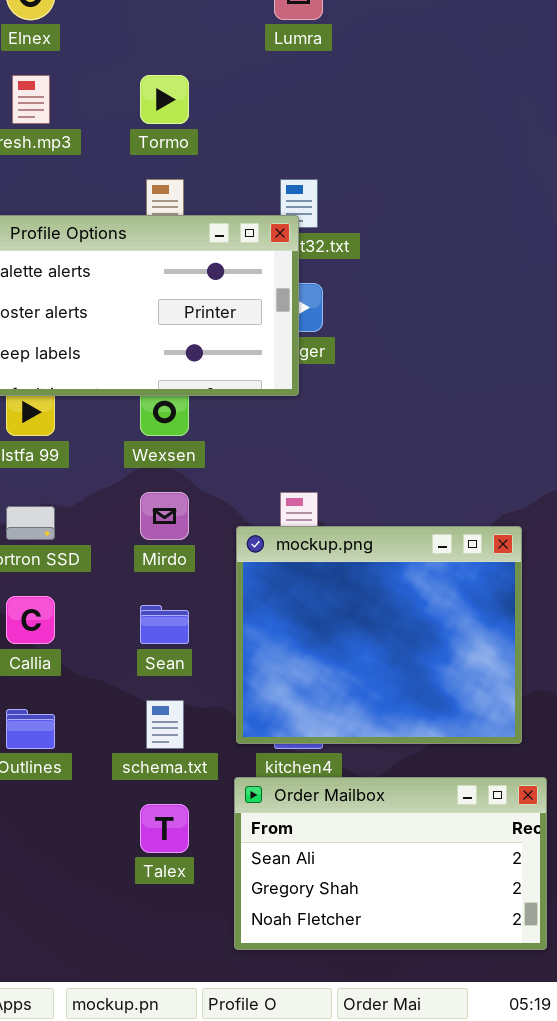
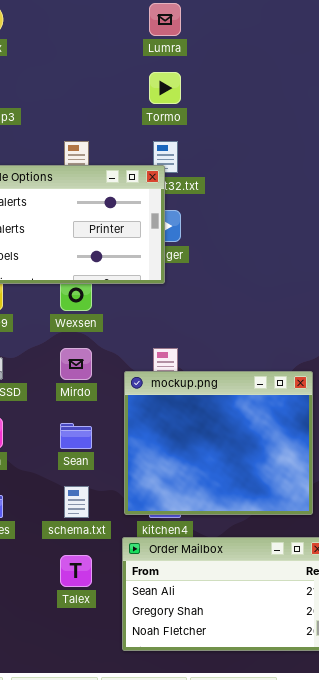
Tormo: [140,75,189,124] -> [149,72,181,104], moved

